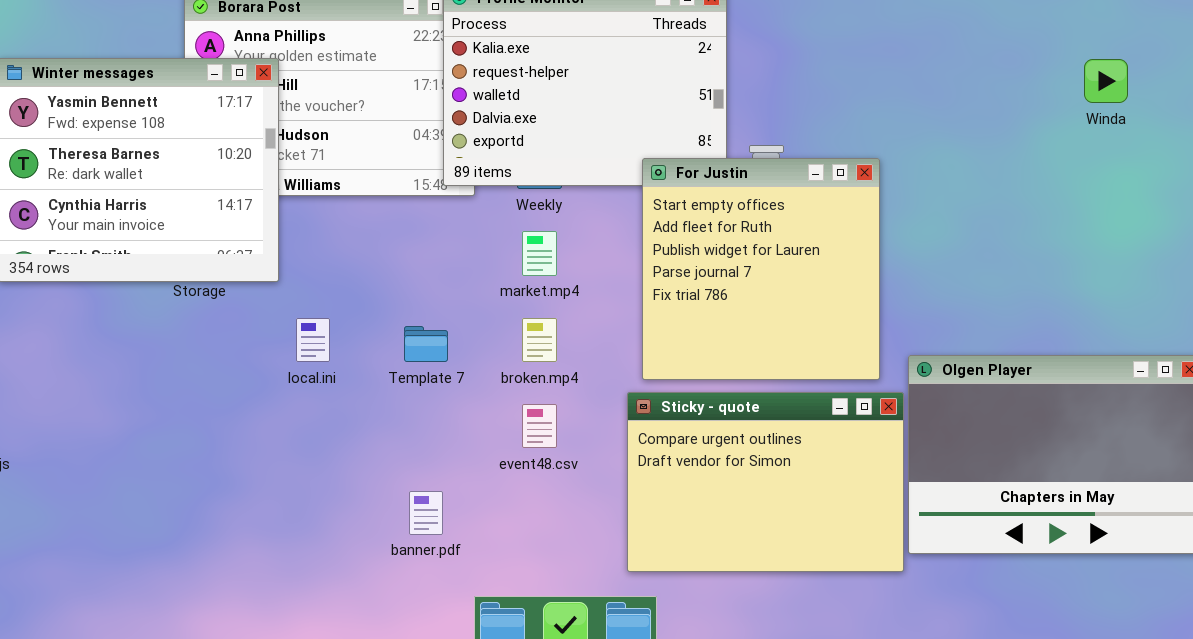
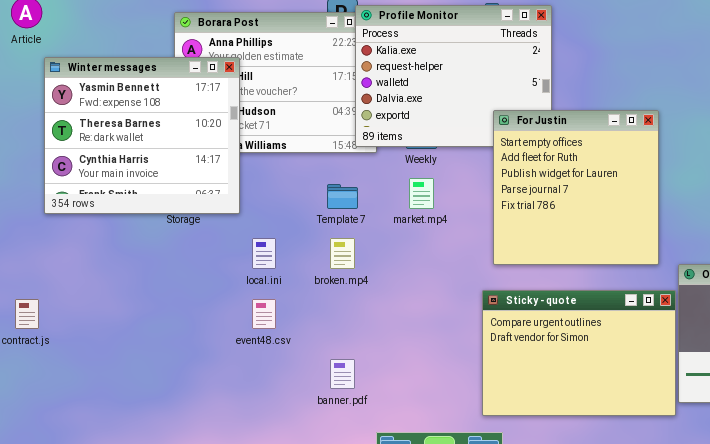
For Justin: [642,158,880,380] -> [493,110,659,265], moved
broken.mp4: [522,318,557,362] -> [330,238,355,269], moved
Template 7: [404,326,448,362] -> [327,184,358,209], moved
event48.csv: [522,404,557,448] -> [252,299,276,329], moved

